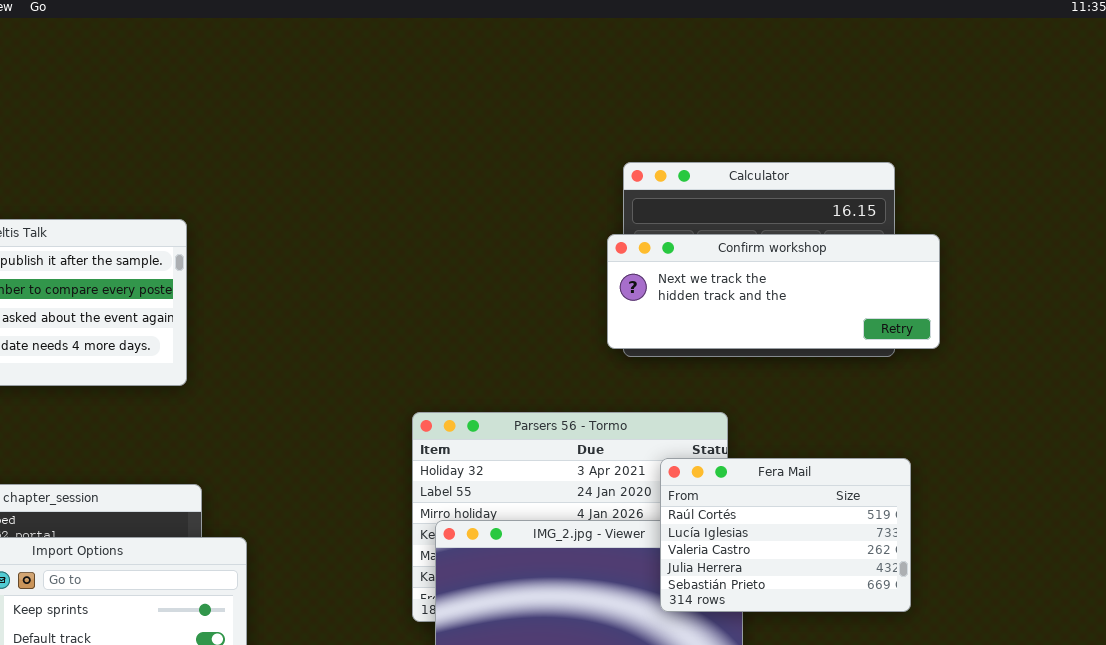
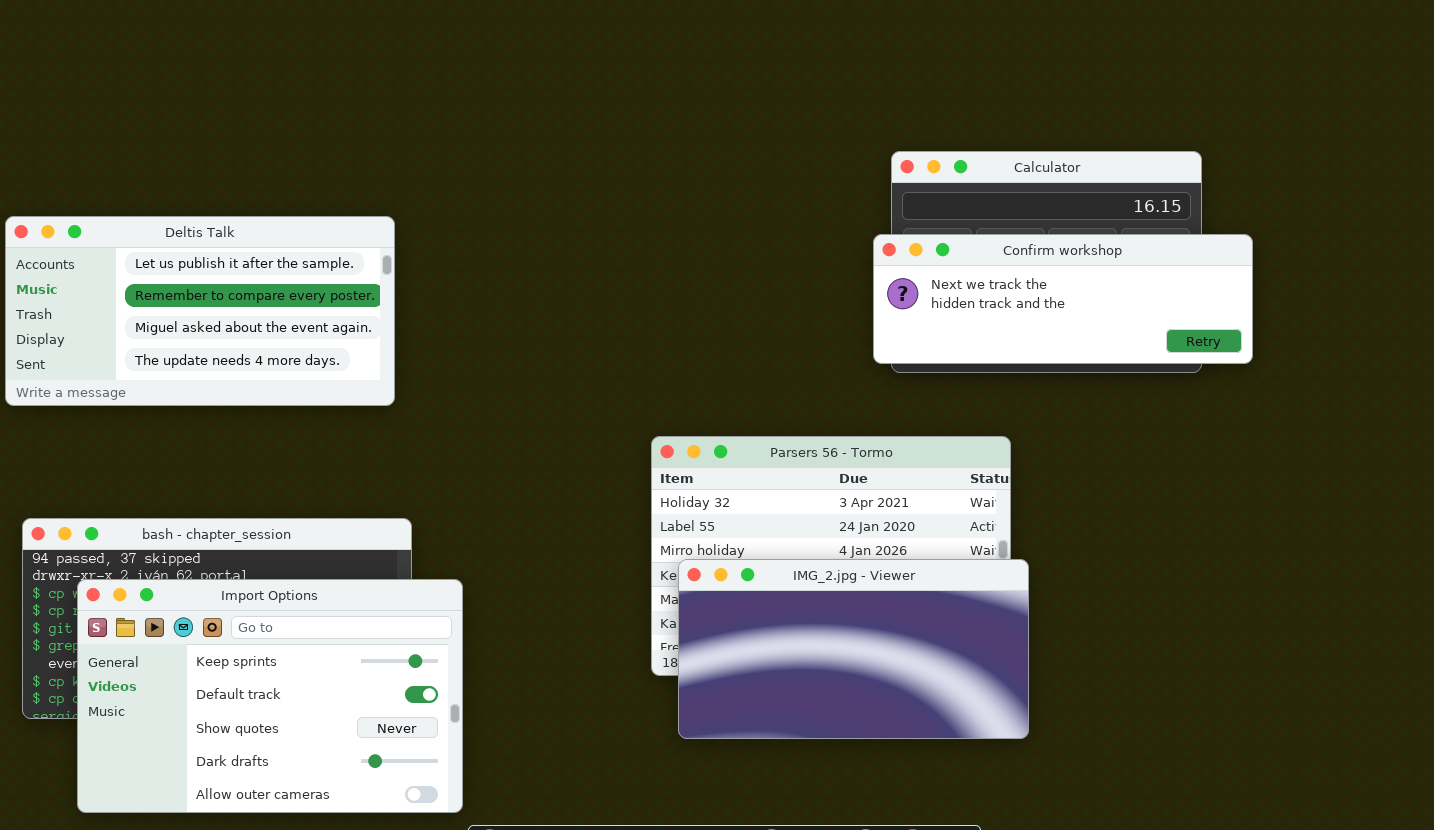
Fera Mail: [660,458,911,612] -> none, closed

